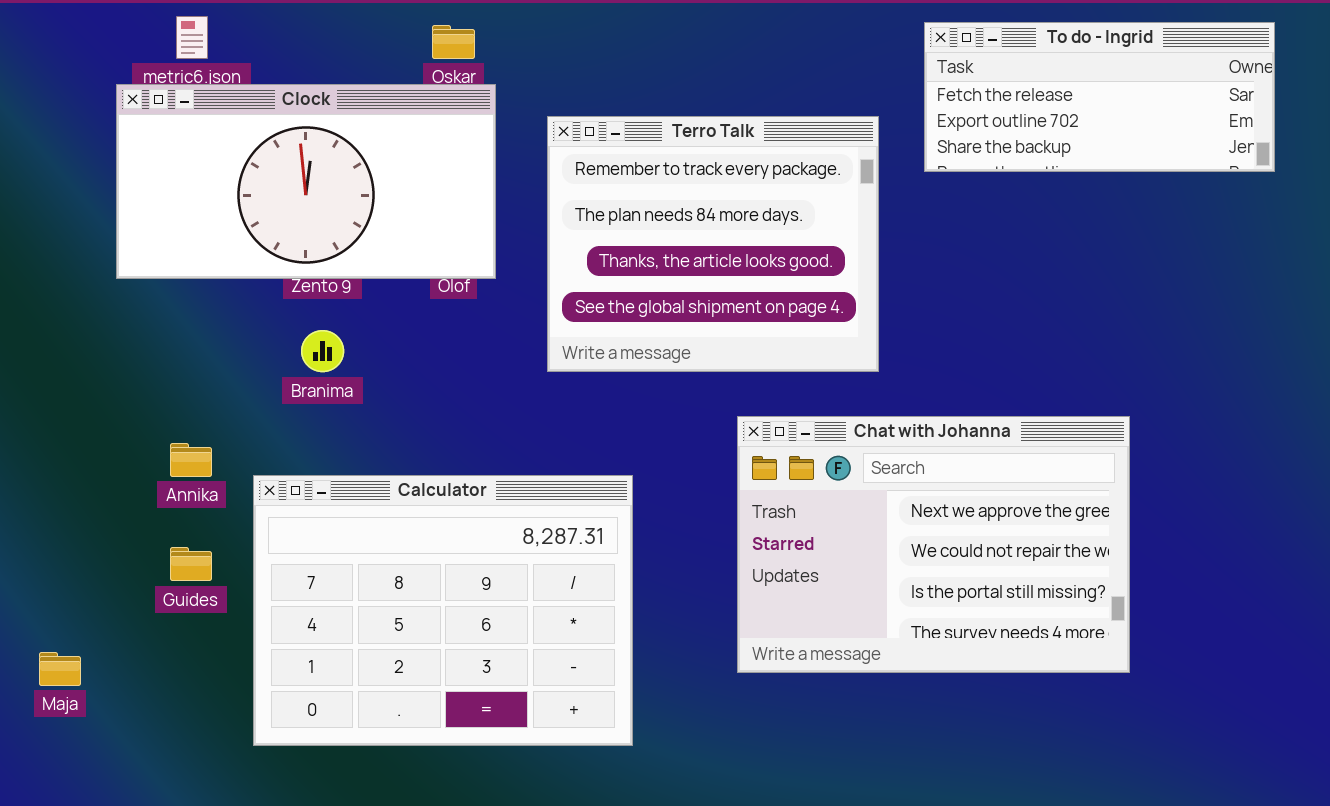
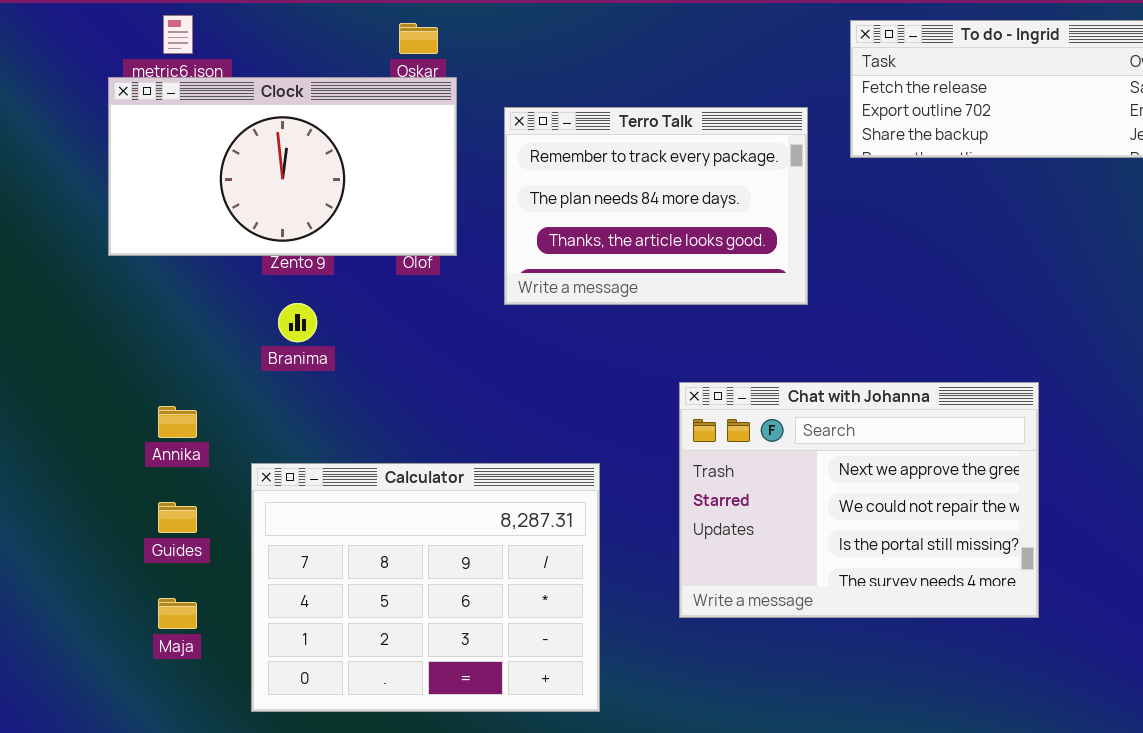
Terro Talk: [547,116,879,372] -> [504,107,808,305], resized
Calculator: [253,475,633,746] -> [251,463,600,712], moved
Maja: [39,652,81,686] -> [158,598,197,629], moved

